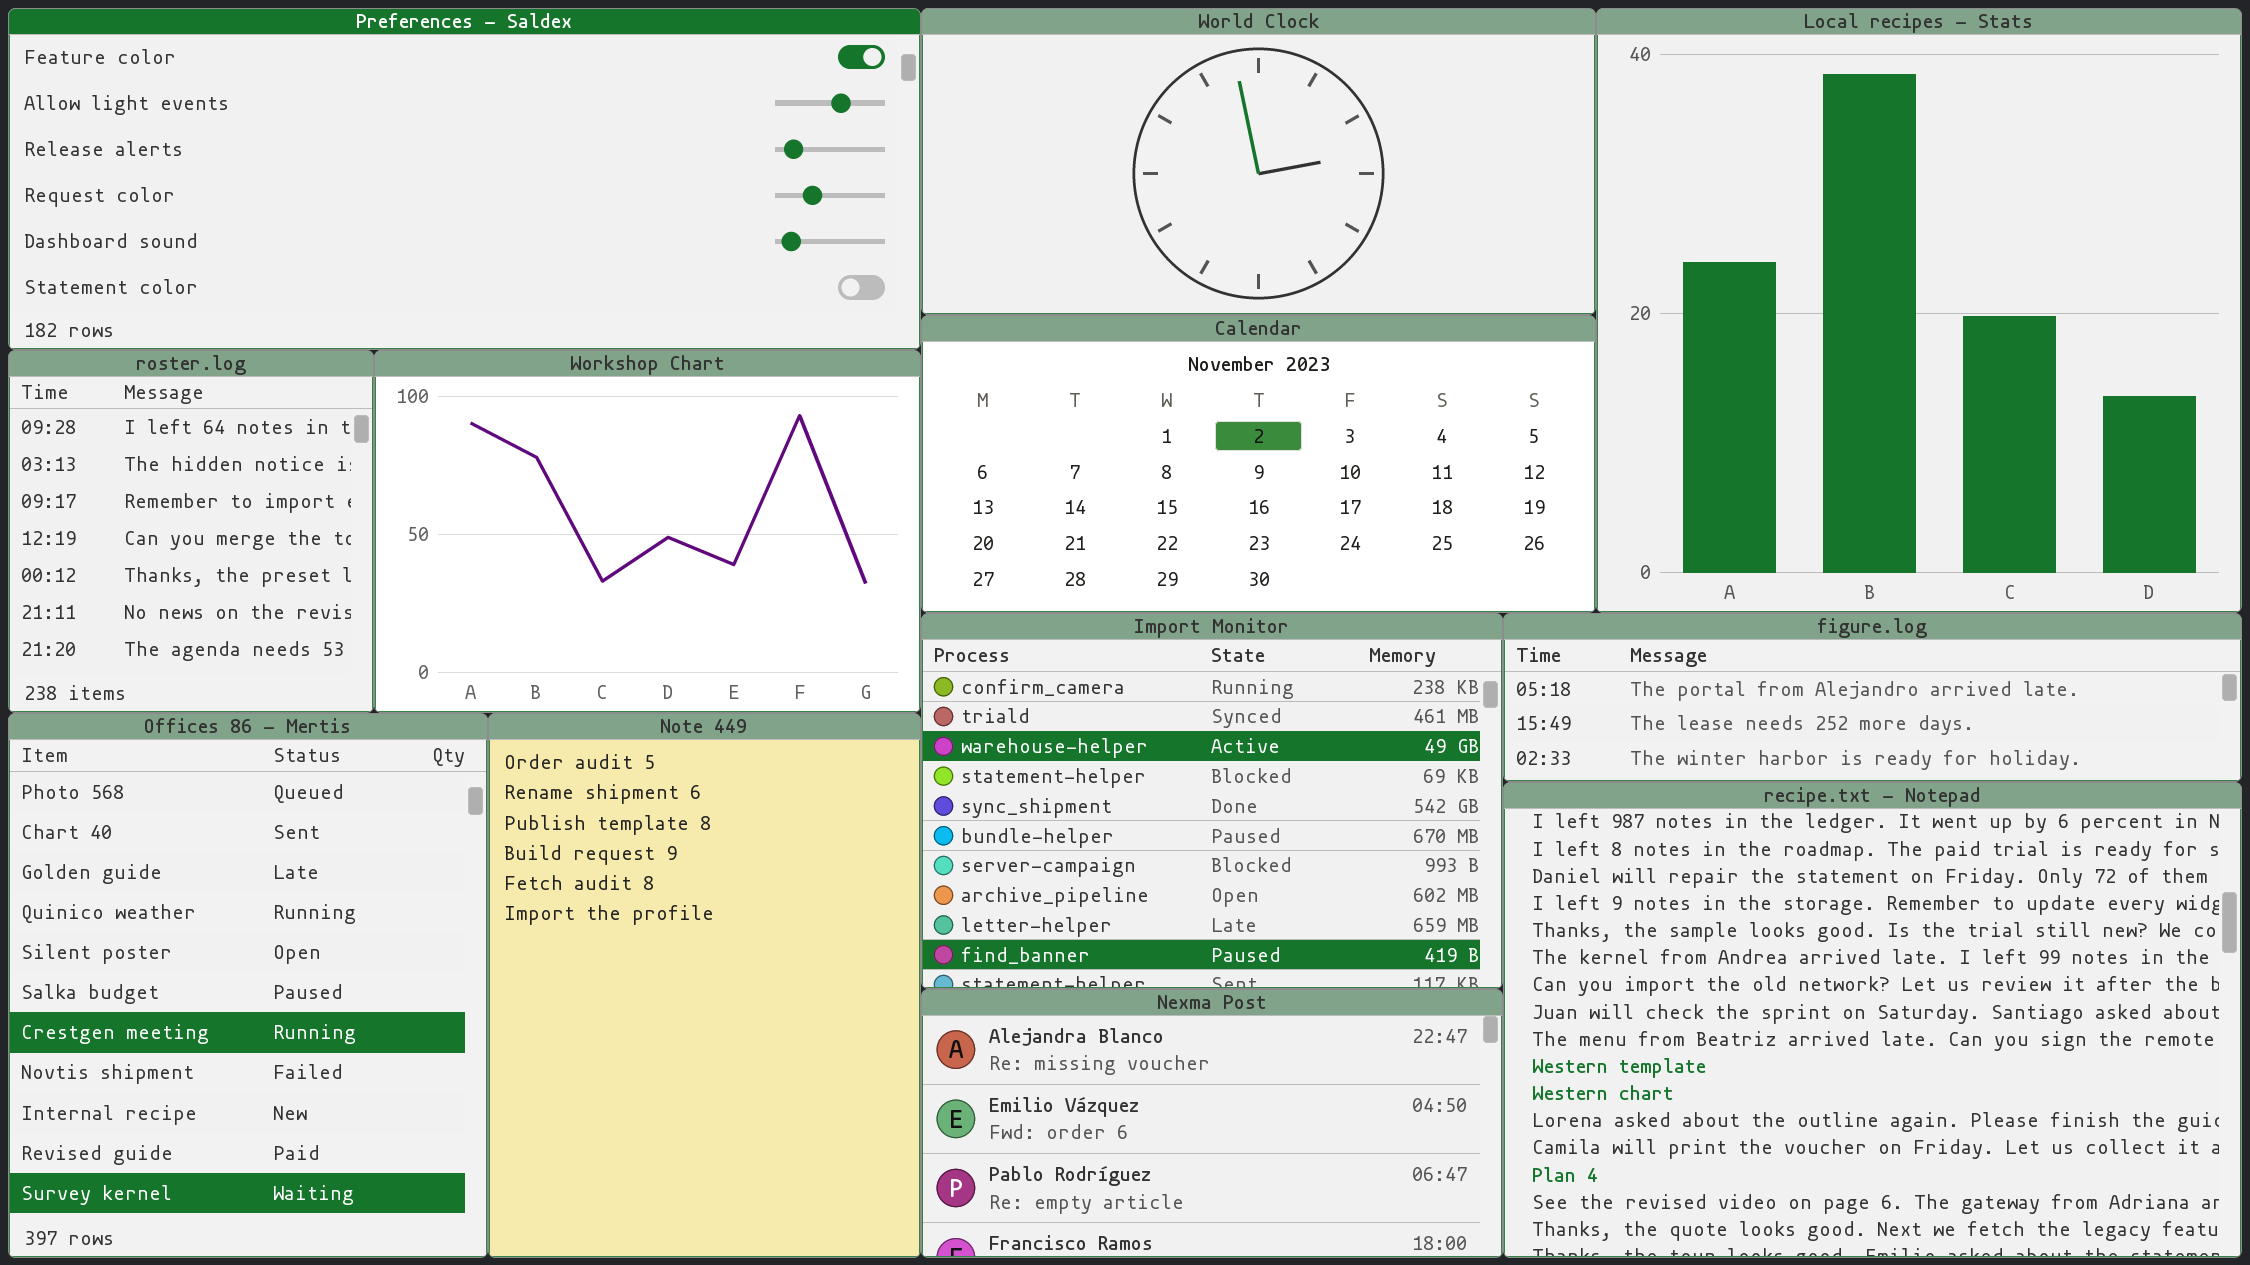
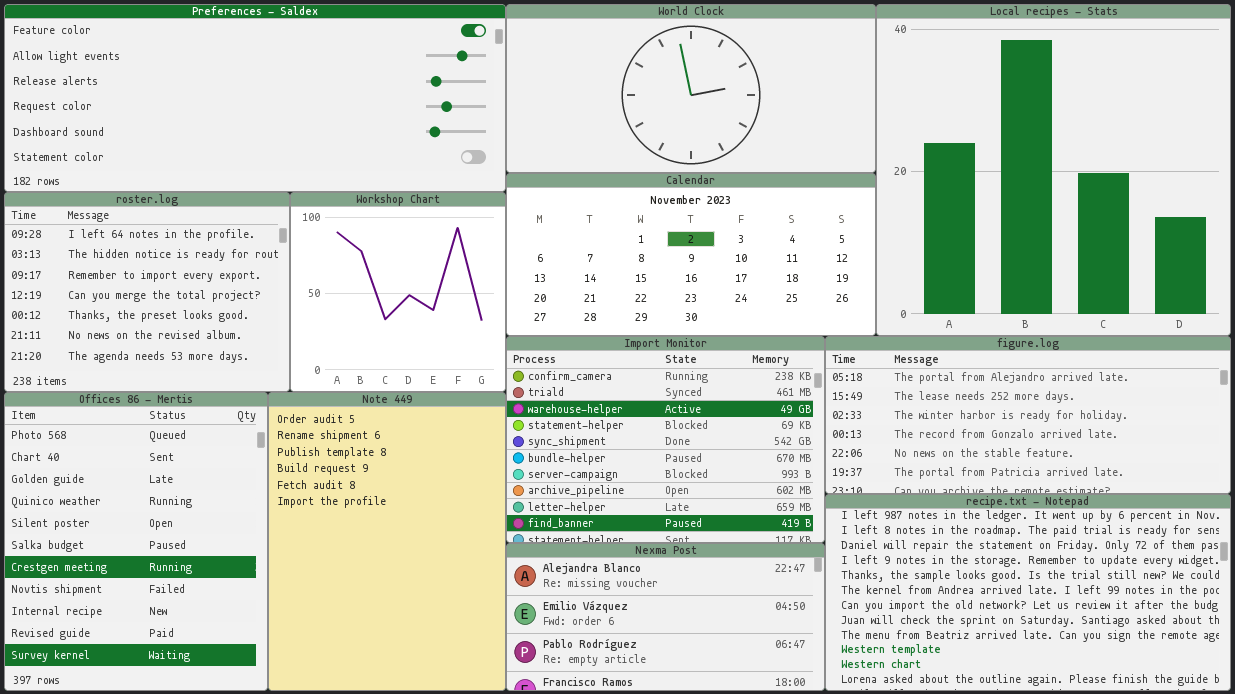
roster.log: [8,350,374,713] -> [4,192,290,392], resized
Workshop Chart: [374,350,921,713] -> [290,192,506,392], resized
figure.log: [1503,613,2242,782] -> [825,336,1231,494], resized
recipe.txt - Notepad: [1503,782,2242,1258] -> [825,494,1231,691], resized

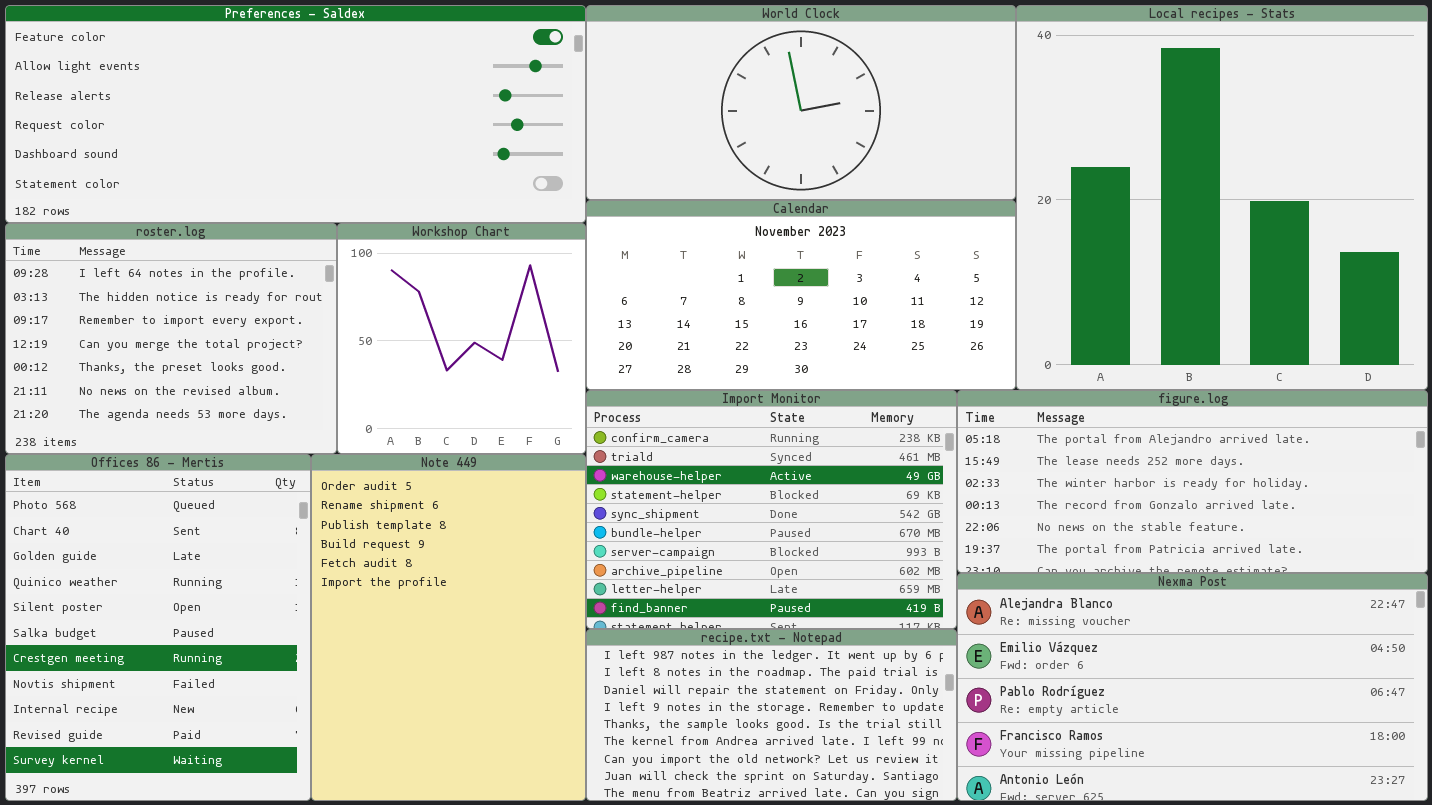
recipe.txt - Notepad: [825,494,1231,691] -> [586,629,957,801], moved, resized
Nexma Post: [506,543,825,691] -> [957,573,1428,801], moved, resized

